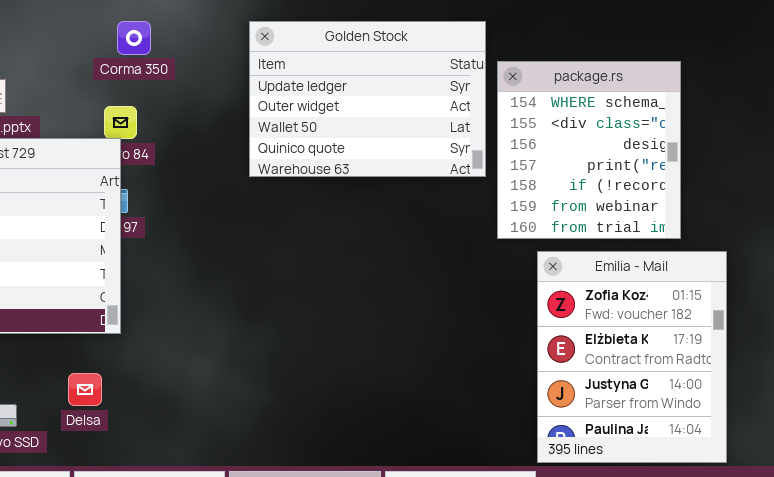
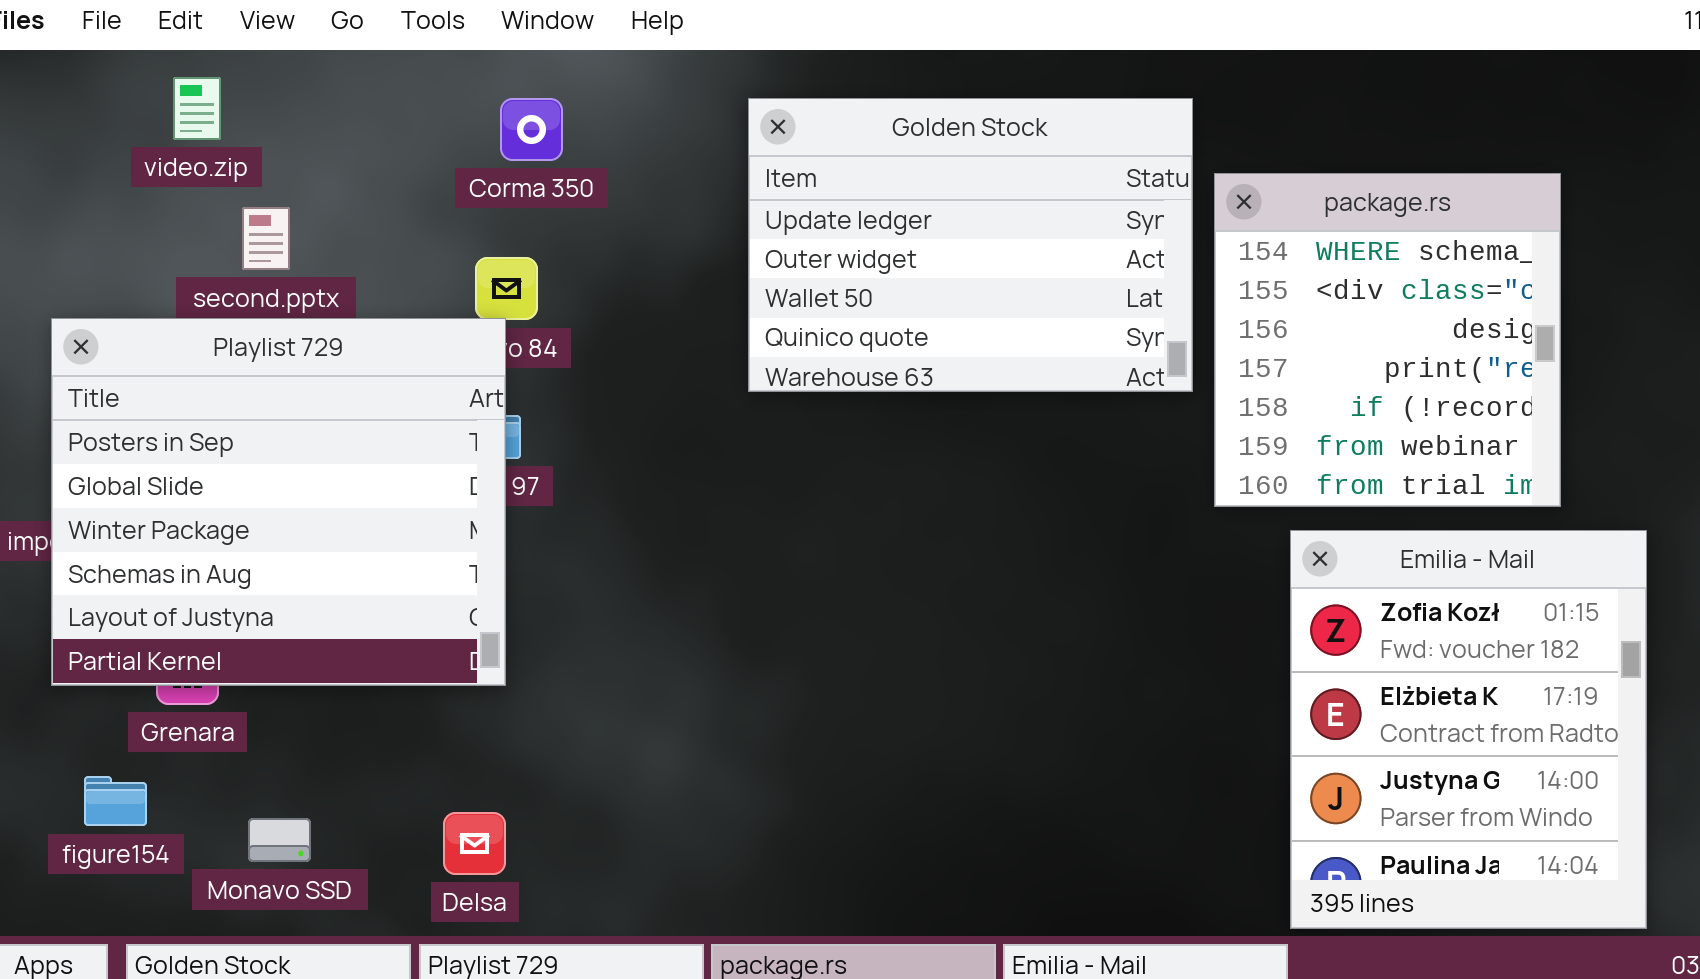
Delsa: [68,373,102,406] -> [443,812,506,875], moved

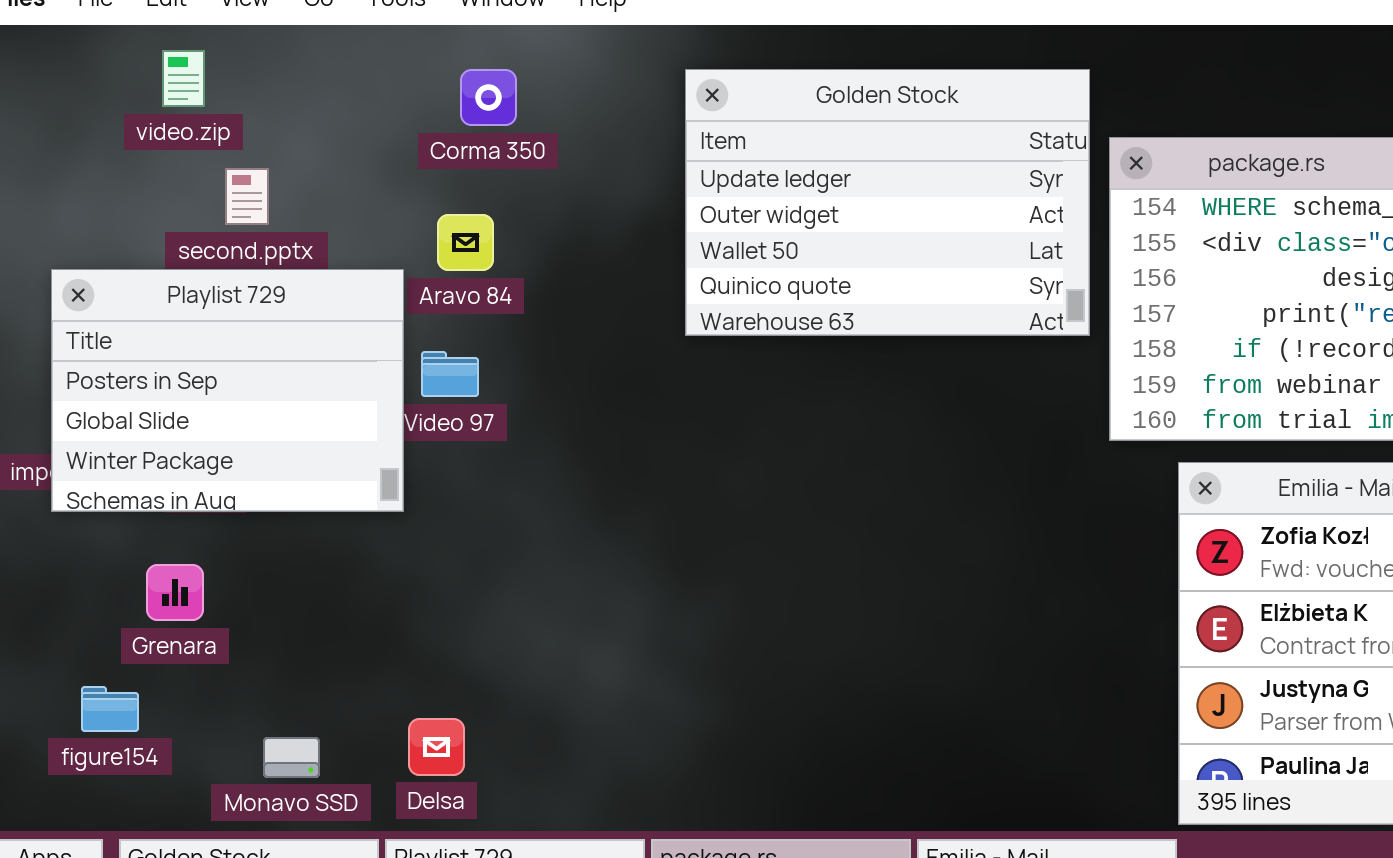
Playlist 729: [51,318,506,686] -> [51,269,404,512], resized
Monavo SSD: [248,818,311,862] -> [263,737,320,778], moved

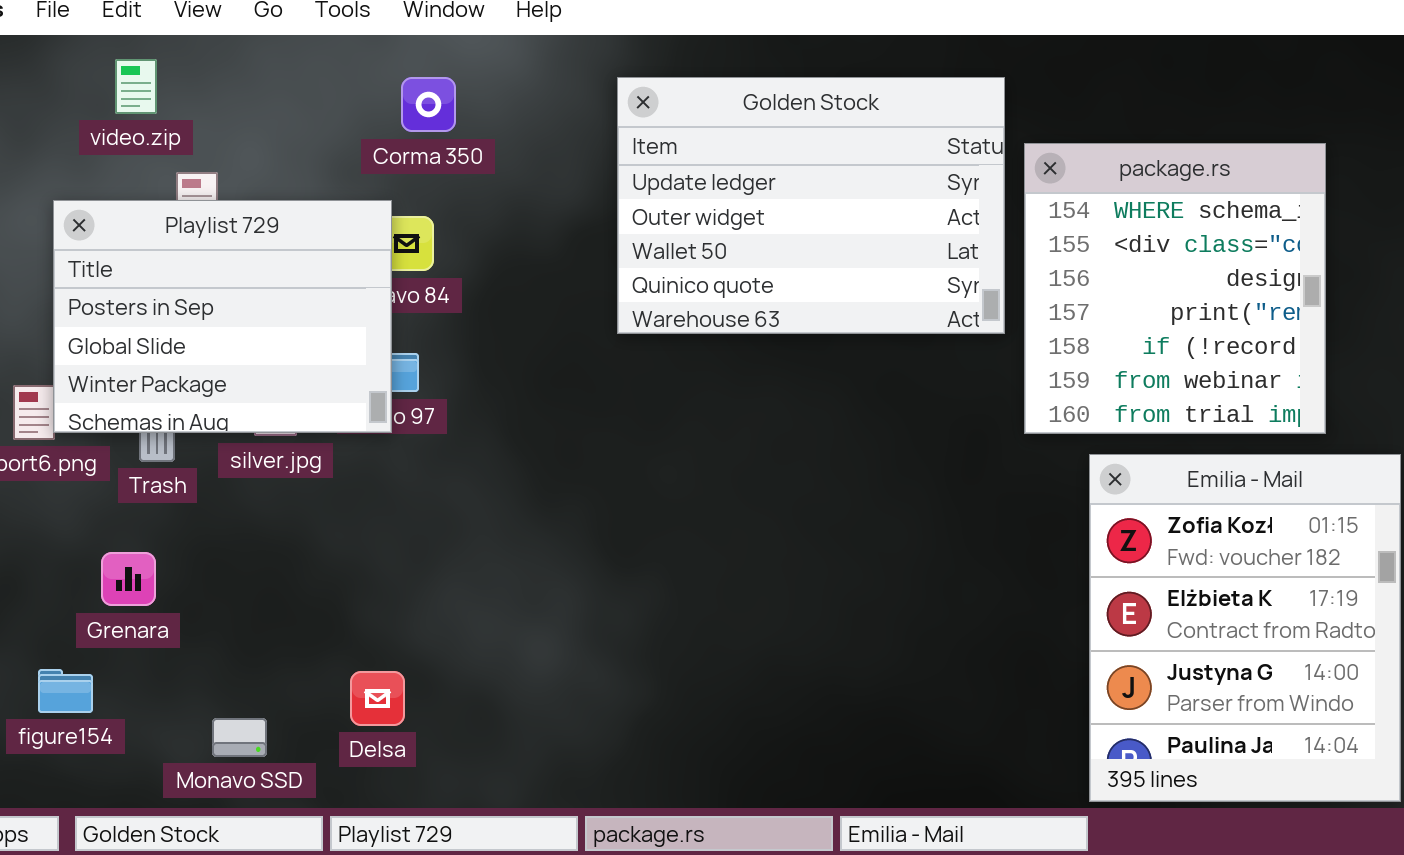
Playlist 729: [51,269,404,512] -> [53,200,392,433], moved
Delsa: [408,718,465,776] -> [350,671,405,726], moved

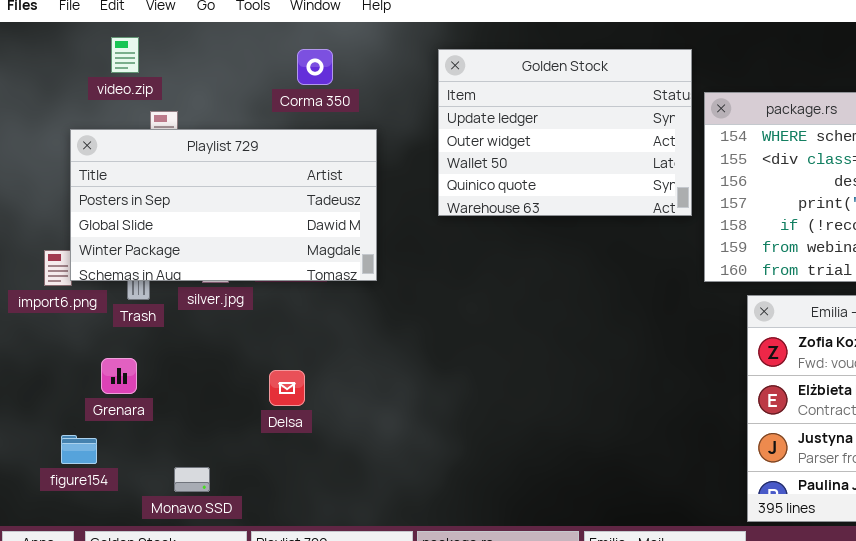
Playlist 729: [53,200,392,433] -> [70,129,377,281], resized
Delsa: [350,671,405,726] -> [269,370,305,406], moved

